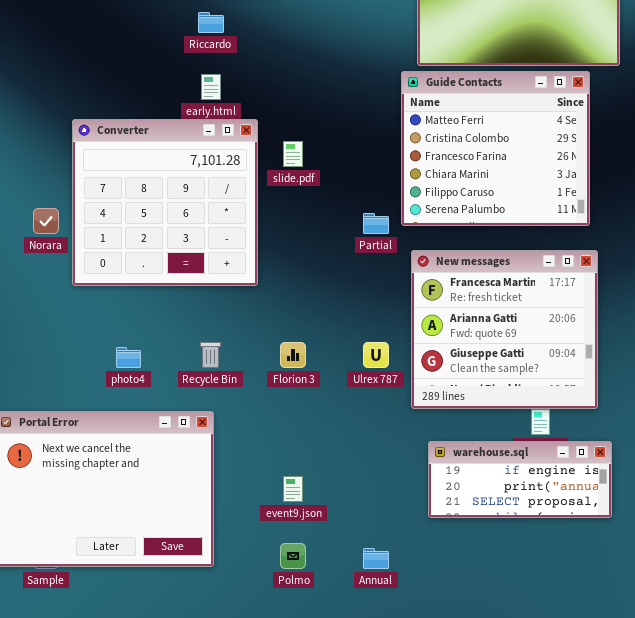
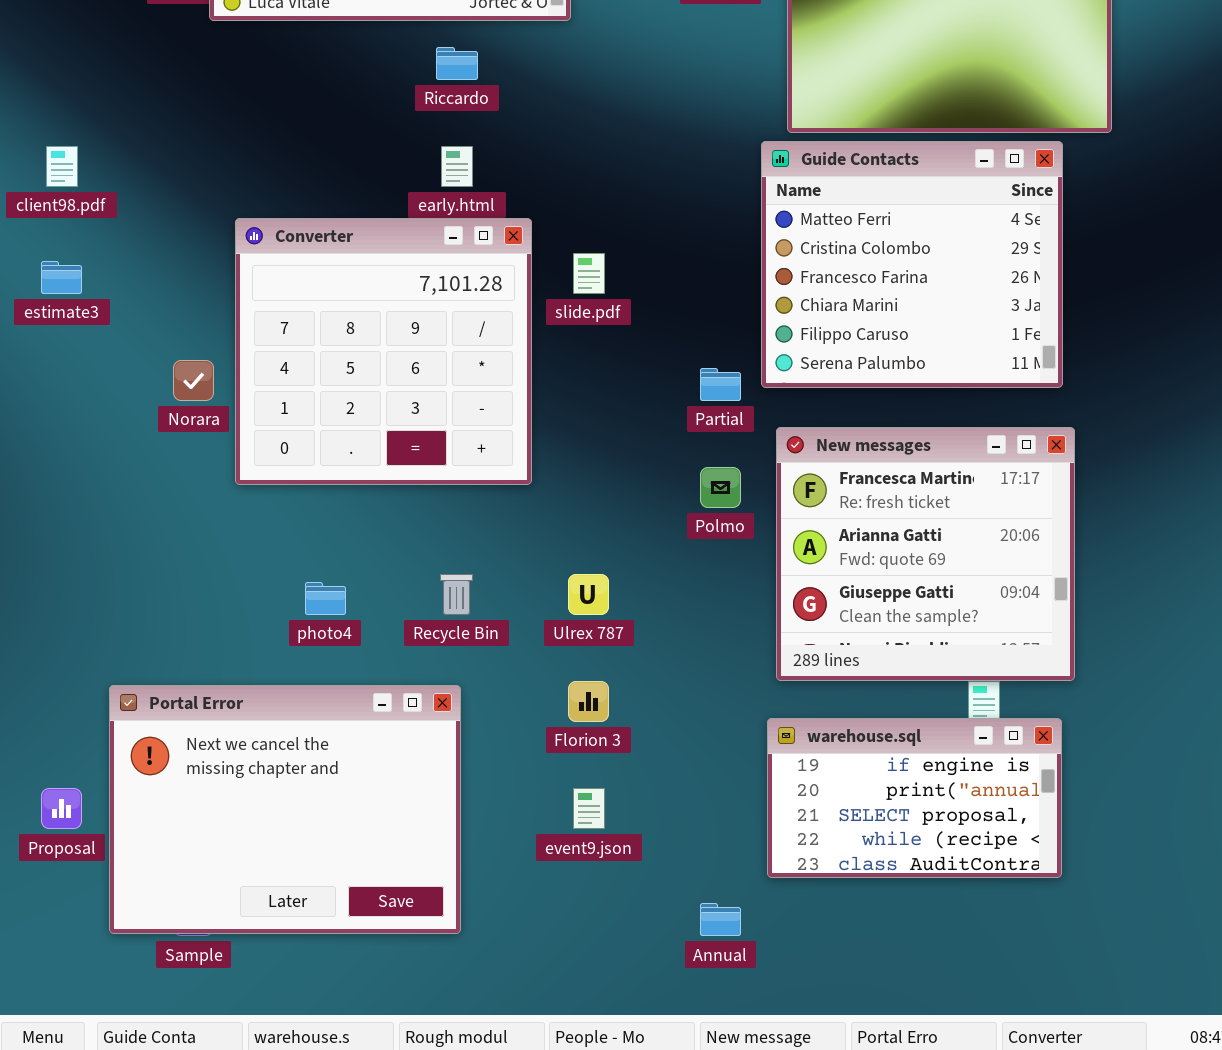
Florion 3: [280,342,306,368] -> [568,681,609,722], moved
Ulrex 787: [363,342,389,368] -> [568,574,609,615], moved
warehouse.sql: [428,441,612,518] -> [767,718,1062,878], moved, resized
Polmo: [280,543,306,569] -> [700,467,741,508], moved

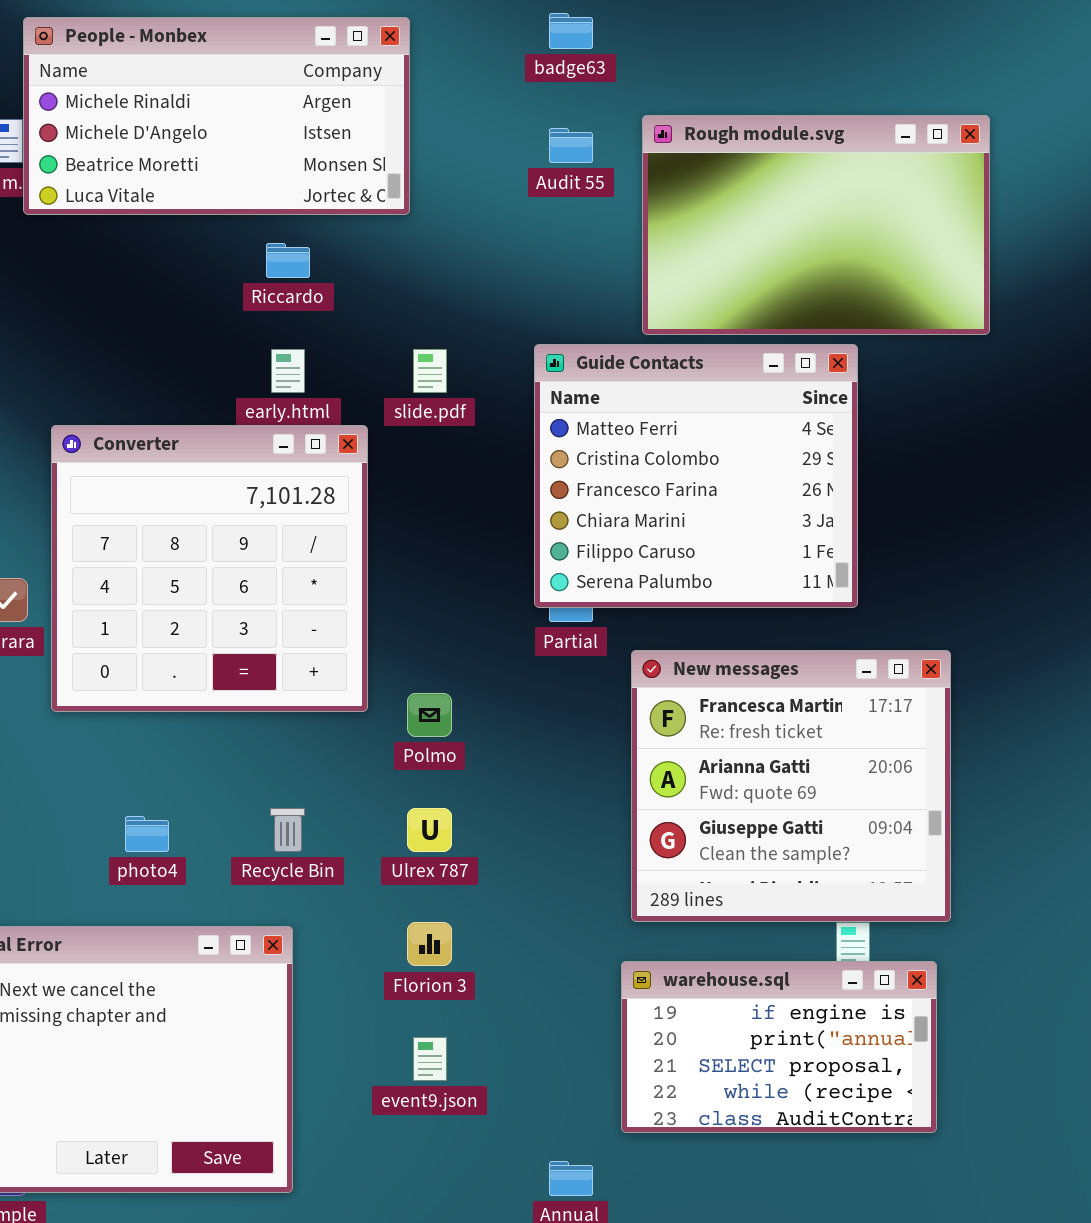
Guide Contacts: [761,141,1063,388] -> [534,344,858,608], moved
slide.pdf: [573,253,605,294] -> [413,349,447,393], moved
Polmo: [700,467,741,508] -> [407,693,452,737], moved

